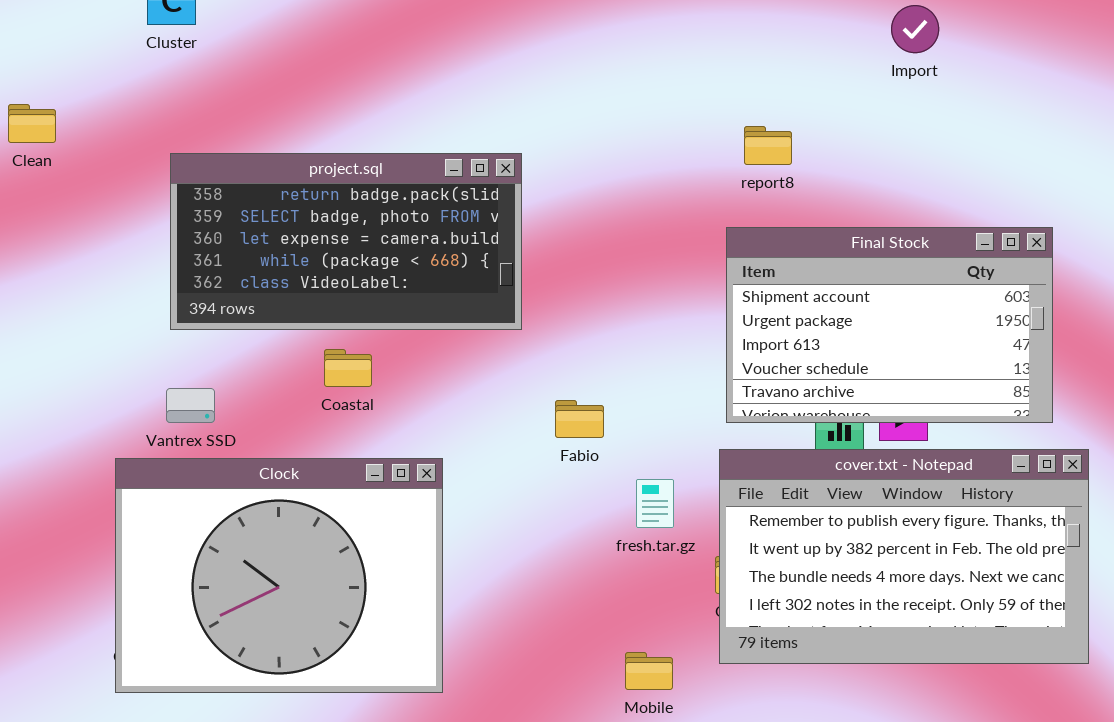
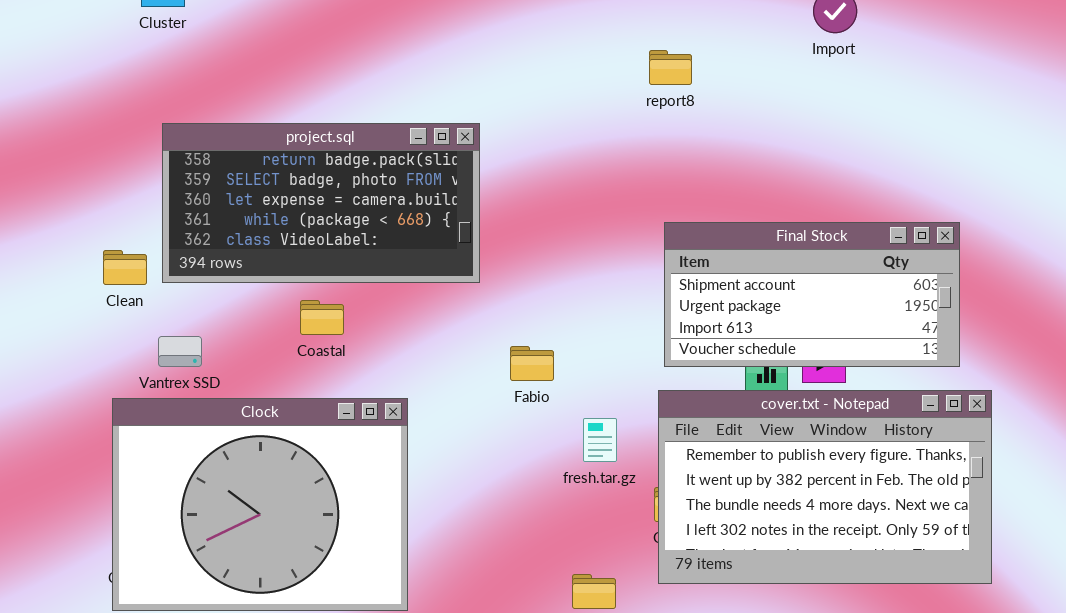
Clean: [8,104,56,143] -> [103,250,147,285], moved
report8: [744,126,792,165] -> [649,50,692,85], moved
Final Stock: [726,227,1053,423] -> [664,222,960,367], resized

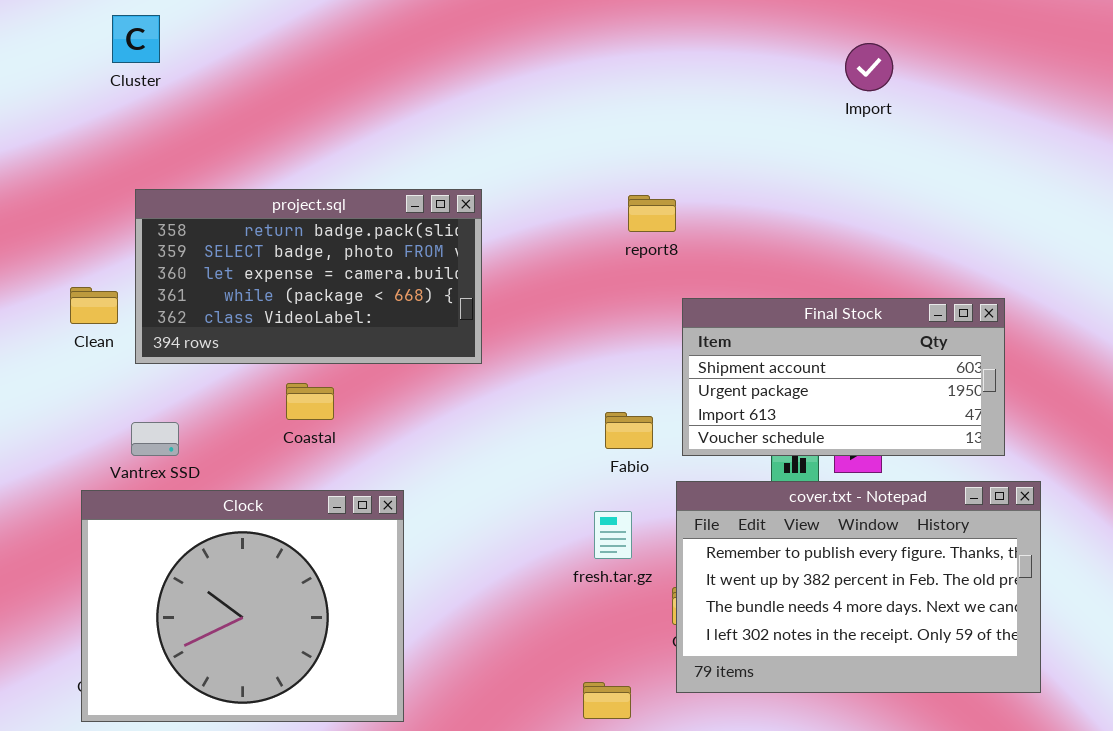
report8: [649,50,692,85] -> [628,195,676,232], moved
Clean: [103,250,147,285] -> [70,287,118,324], moved
Fabio: [510,346,554,381] -> [605,412,653,449], moved

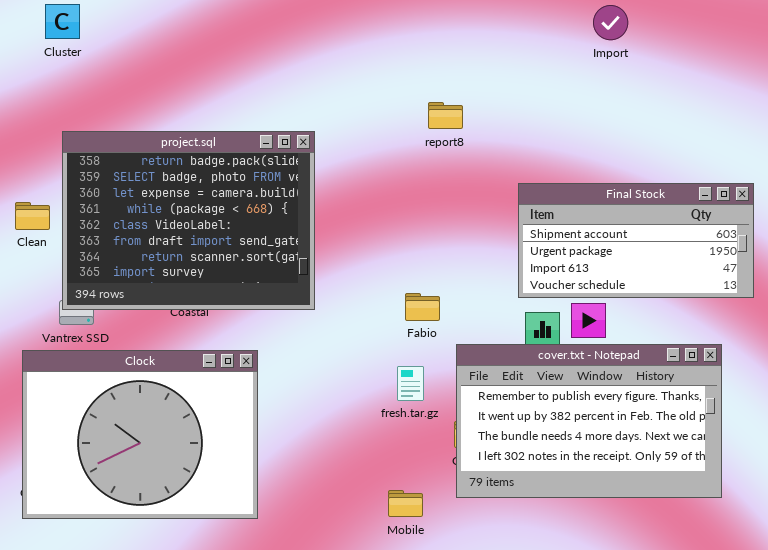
Import: [845,43,893,91] -> [593,5,628,40], moved
project.sql: [135,189,482,364] -> [62,131,315,310], resized
report8: [628,195,676,232] -> [428,102,463,129], moved
Final Stock: [682,298,1005,456] -> [518,183,754,298], moved

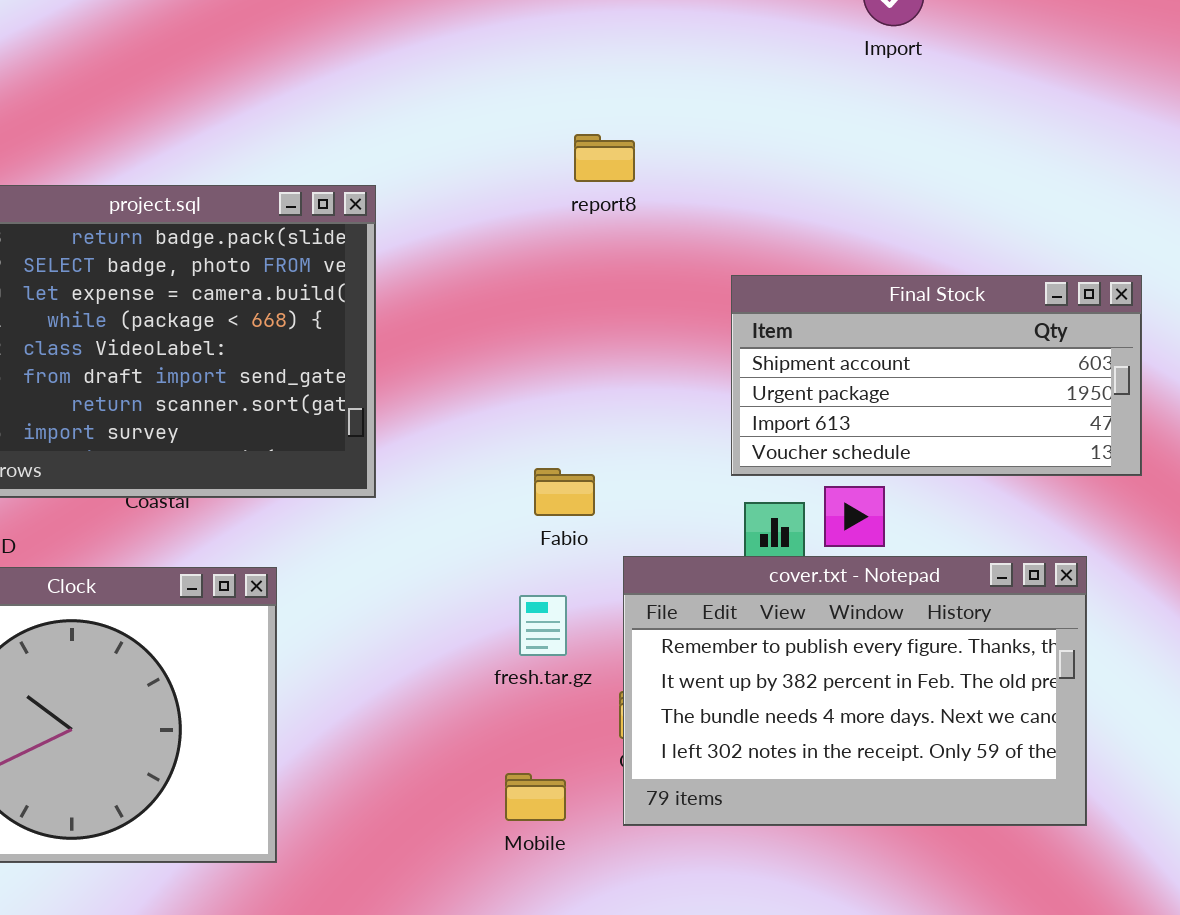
Mobile: [388,490,423,517] -> [505,773,566,821], moved

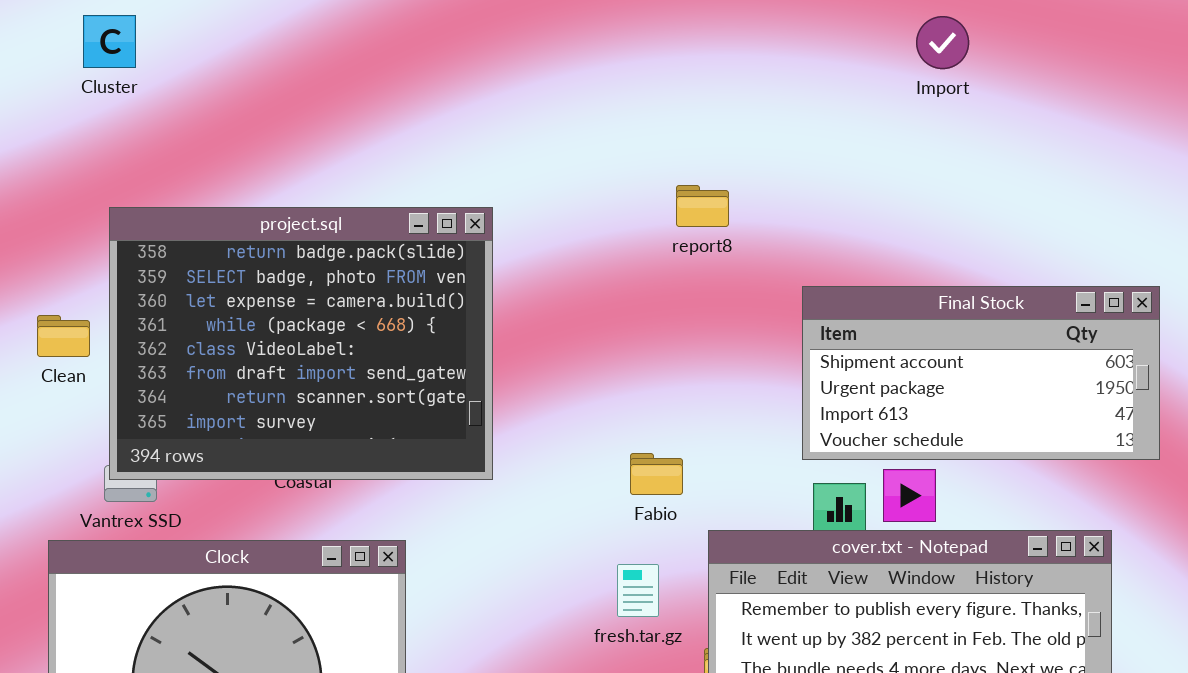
report8: [574,134,635,182] -> [676,185,729,227], moved

